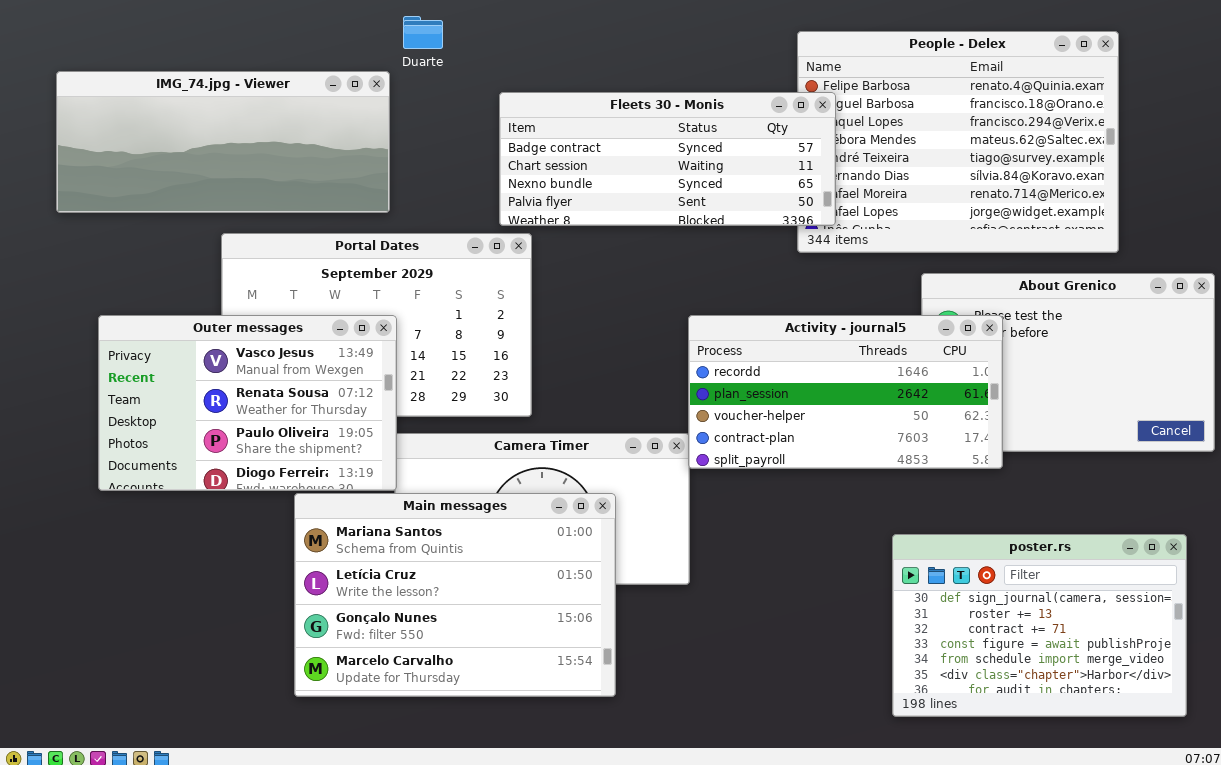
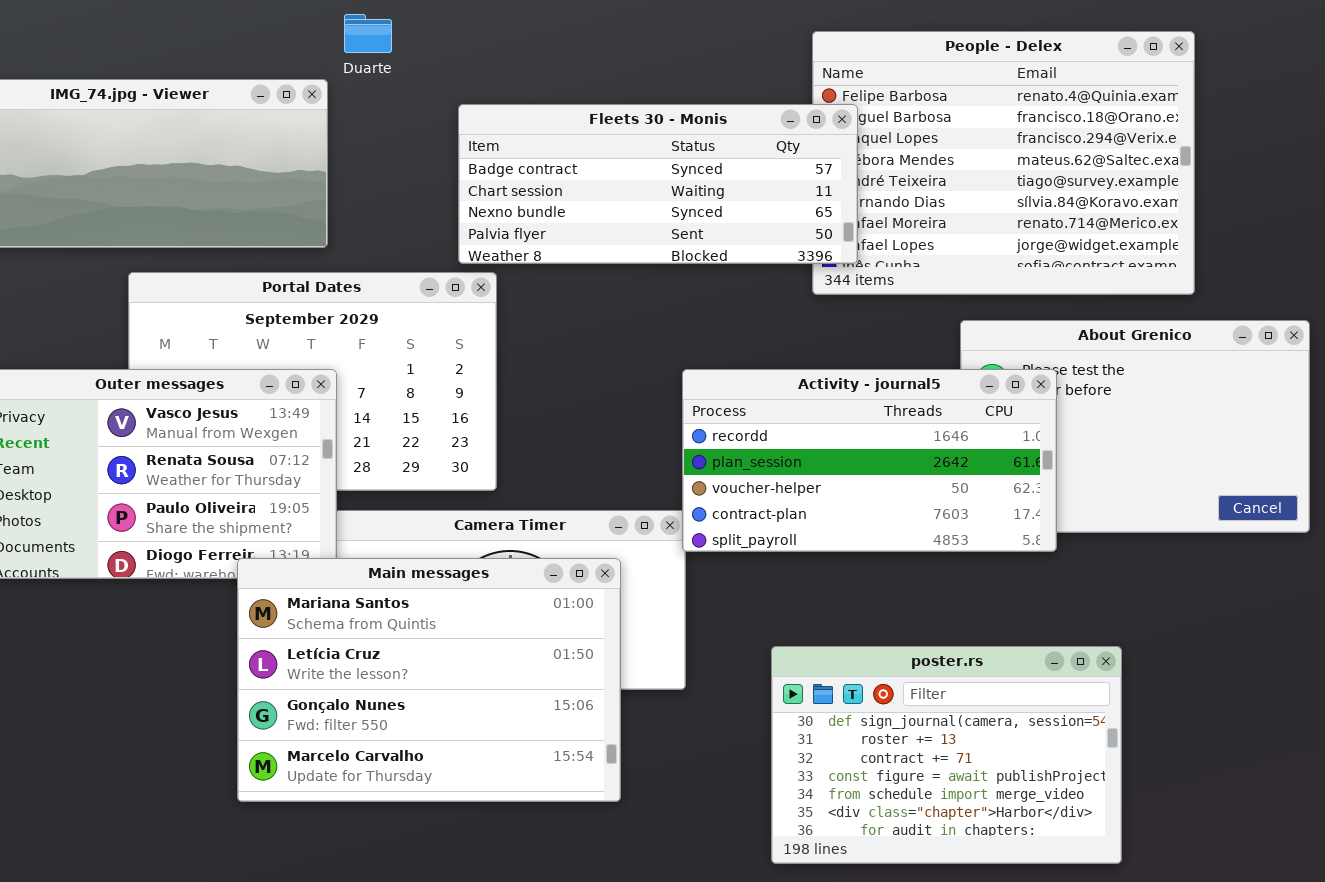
Main messages: [294,493,616,697] -> [237,558,621,802], moved
poster.rs: [892,534,1187,717] -> [771,646,1122,864], moved

